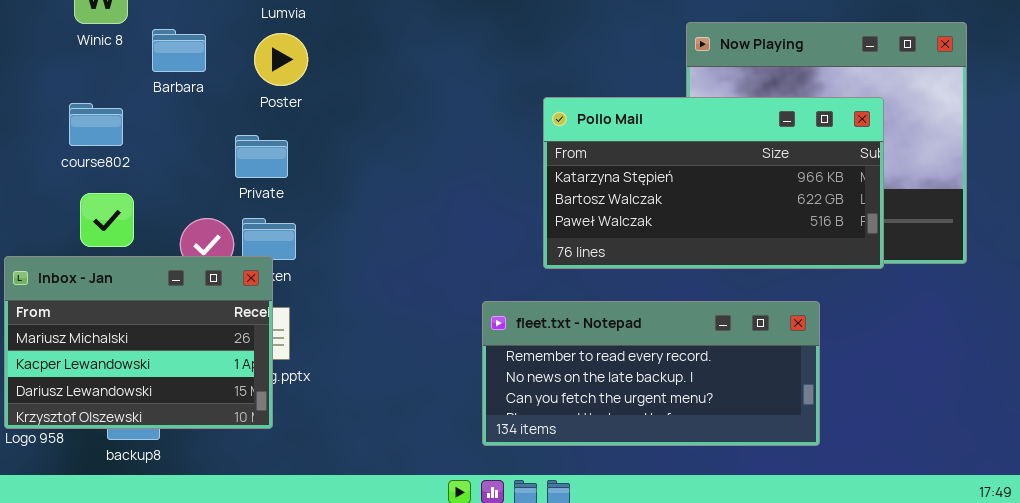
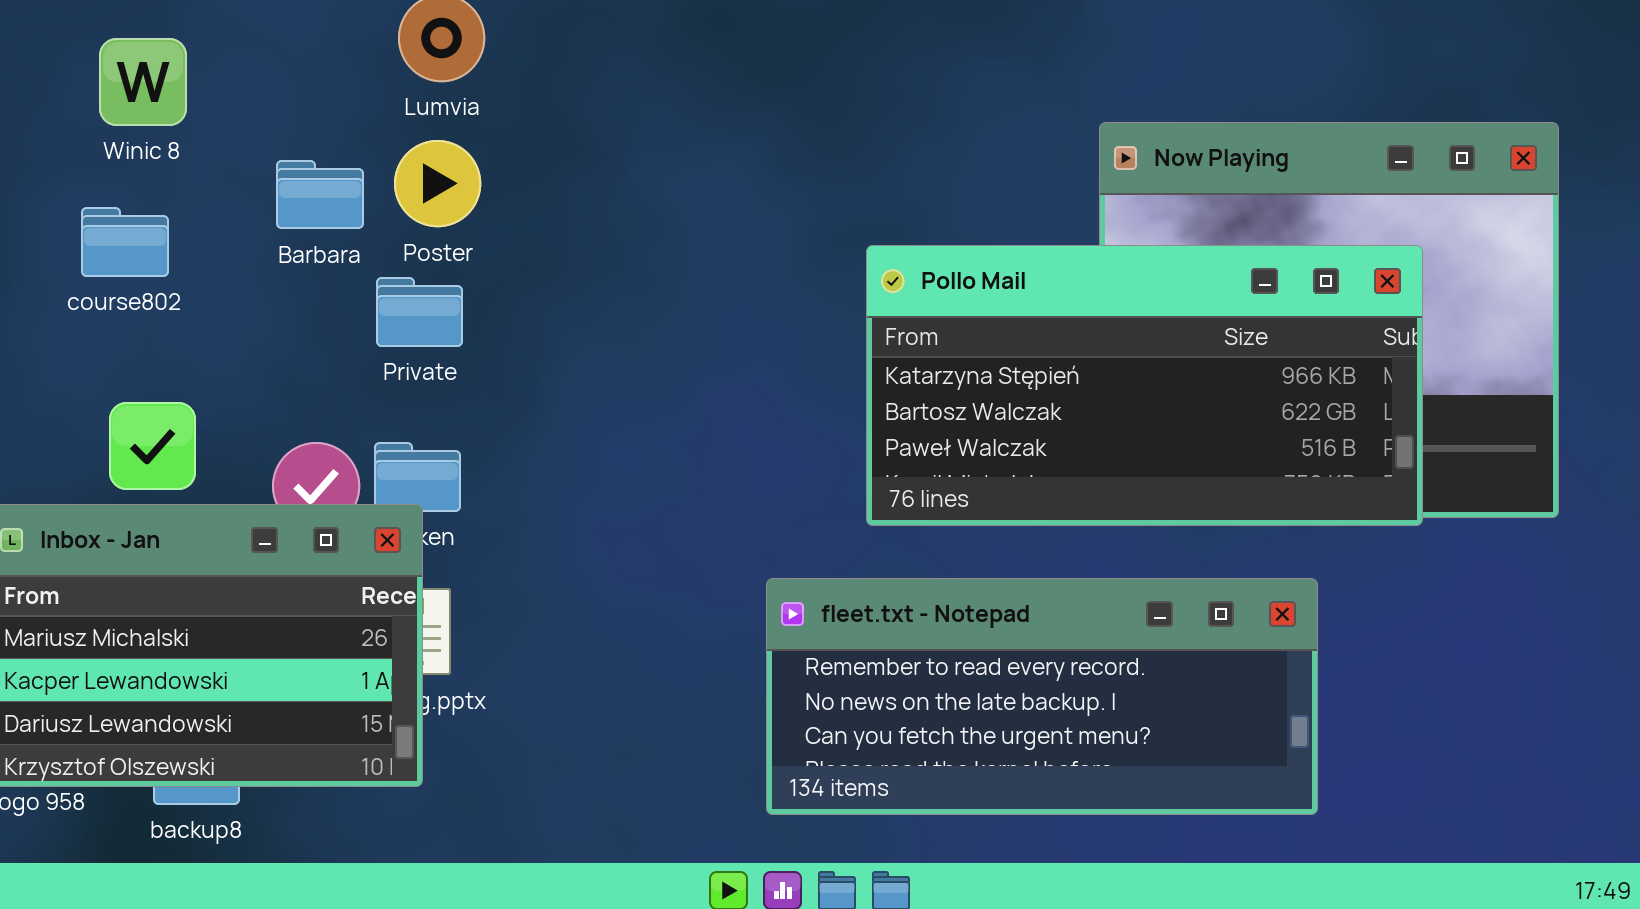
Barbara: [152,29,206,72] -> [276,160,364,229], moved
course802: [69,103,123,146] -> [81,207,169,277], moved
Private: [235,135,288,178] -> [376,277,463,347], moved

